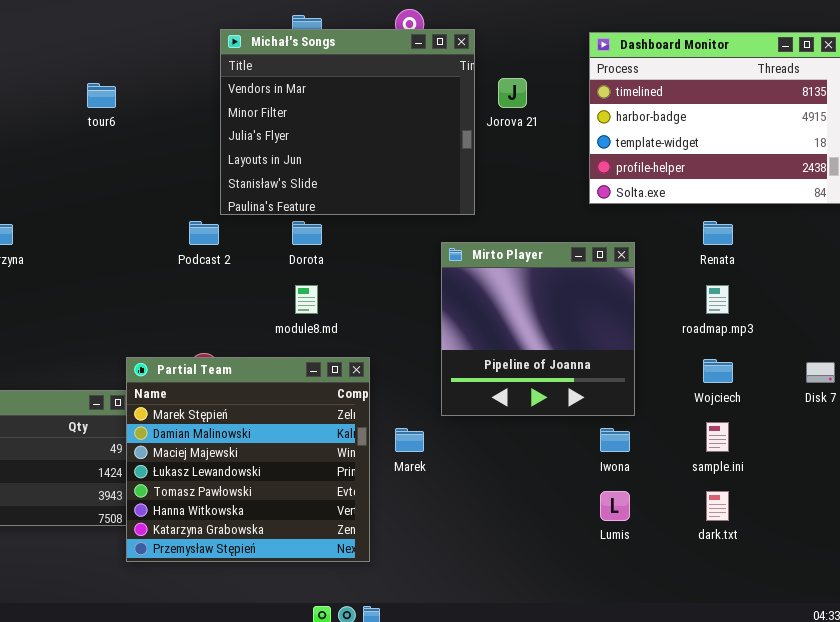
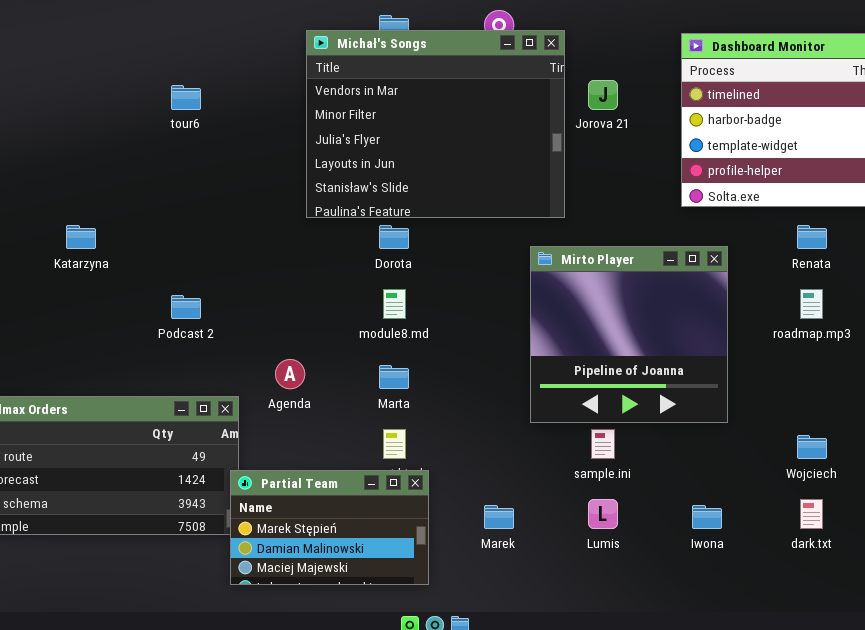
Podcast 2: [189,221,219,245] -> [171,295,201,319], moved
Partial Team: [126,357,370,562] -> [230,470,429,585], moved, resized
Wojciech: [703,359,733,383] -> [797,435,827,459], moved
sample.ini: [706,422,729,452] -> [591,429,615,459], moved
Marek: [395,428,424,452] -> [484,505,514,529], moved
Iwona: [600,428,630,452] -> [692,505,722,529], moved
Lumis: [600,491,630,521] -> [588,499,618,529], moved

